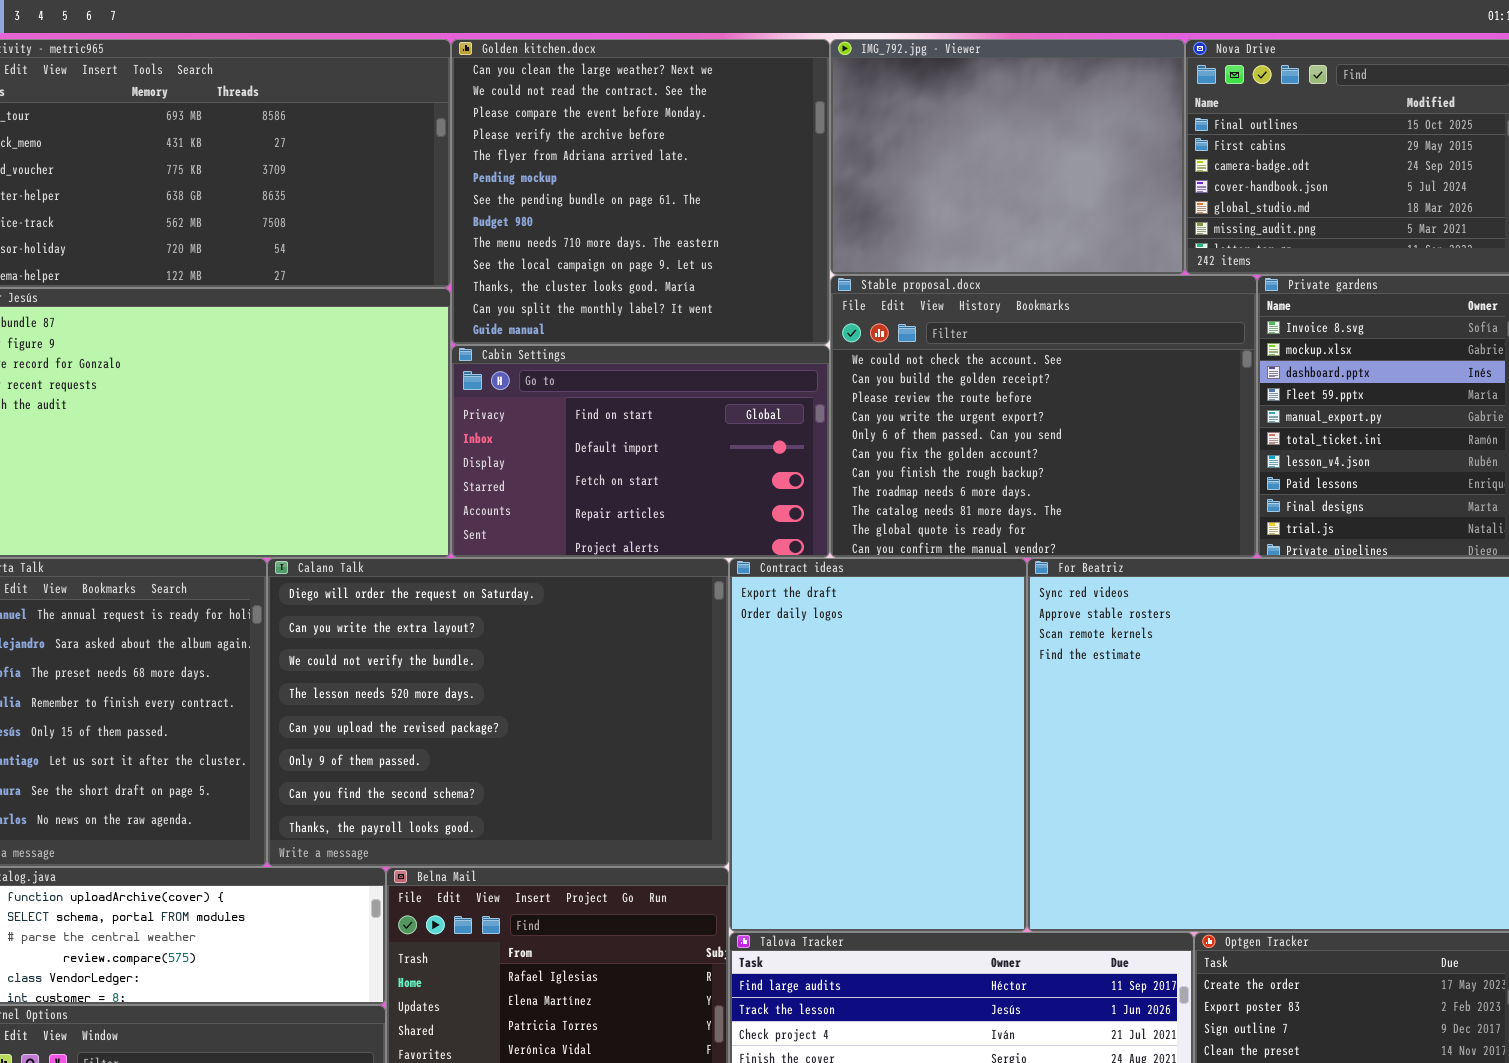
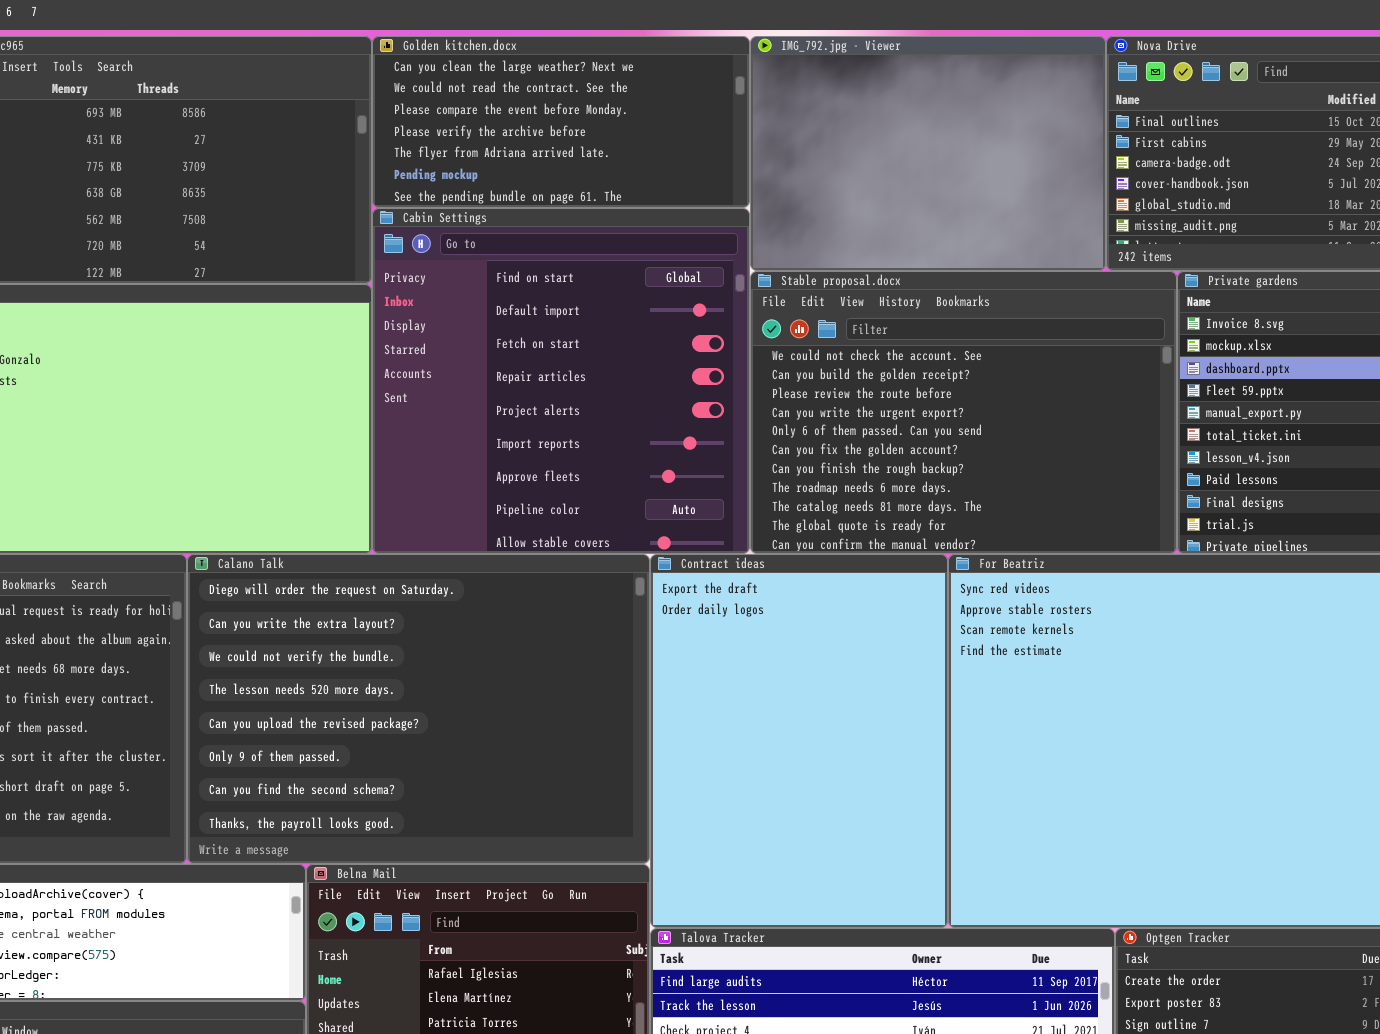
Golden kitchen.docx: [451,39,830,345] -> [372,36,750,208], resized
Cabin Settings: [451,345,830,558] -> [372,208,750,554], resized

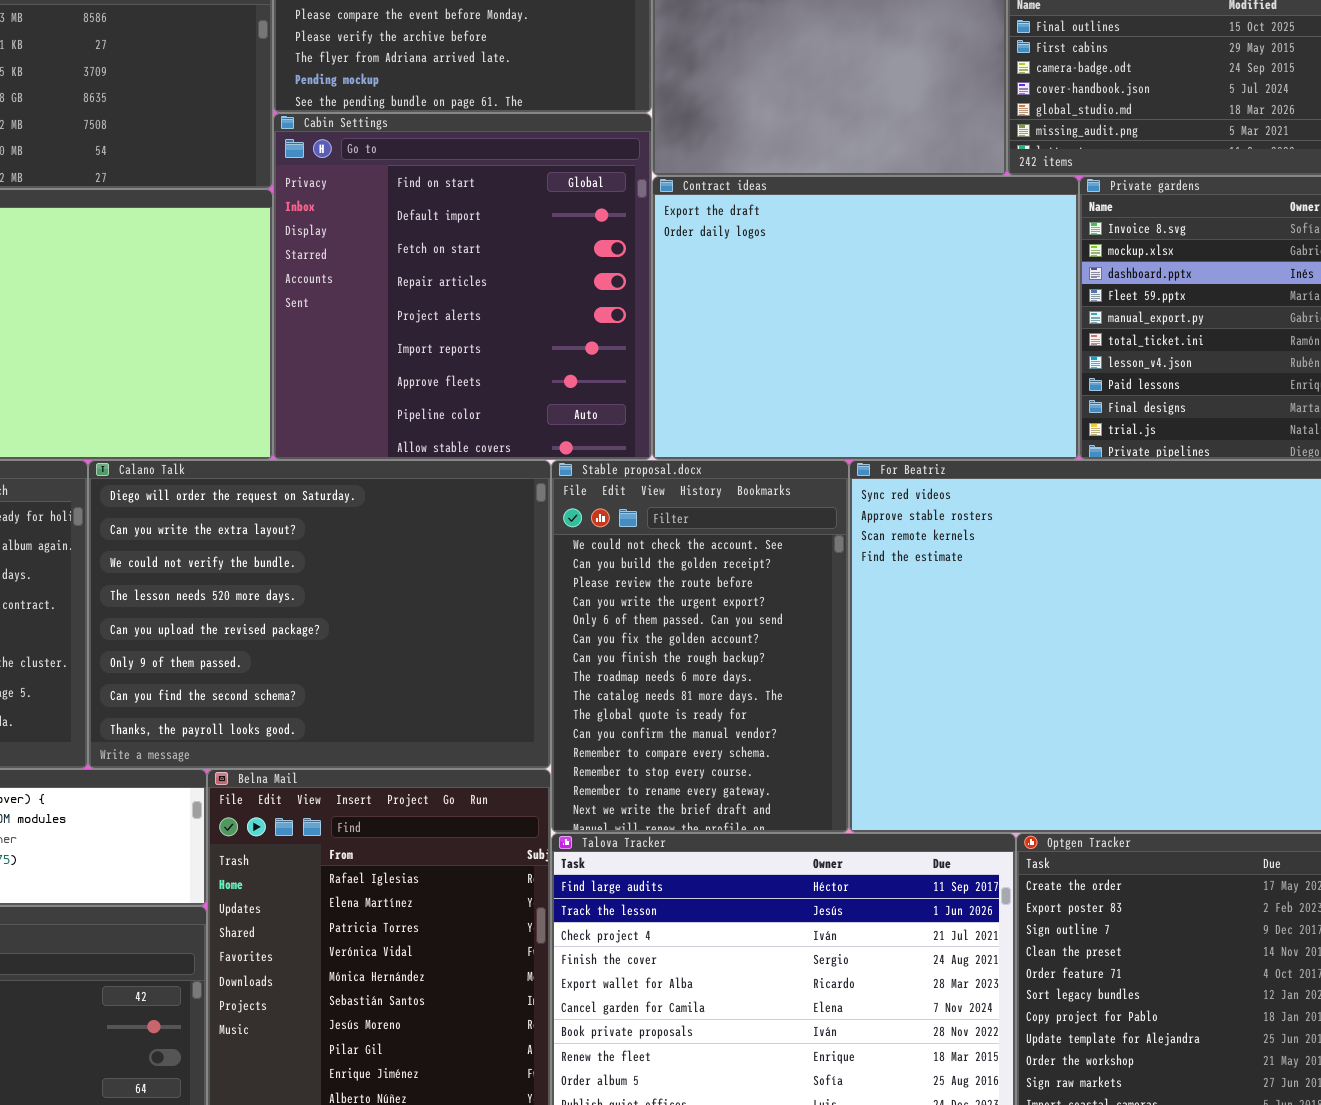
Stable proposal.docx: [750,271,1177,554] -> [551,460,849,833], moved, resized
Contract ideas: [650,554,948,928] -> [652,176,1079,460], moved, resized

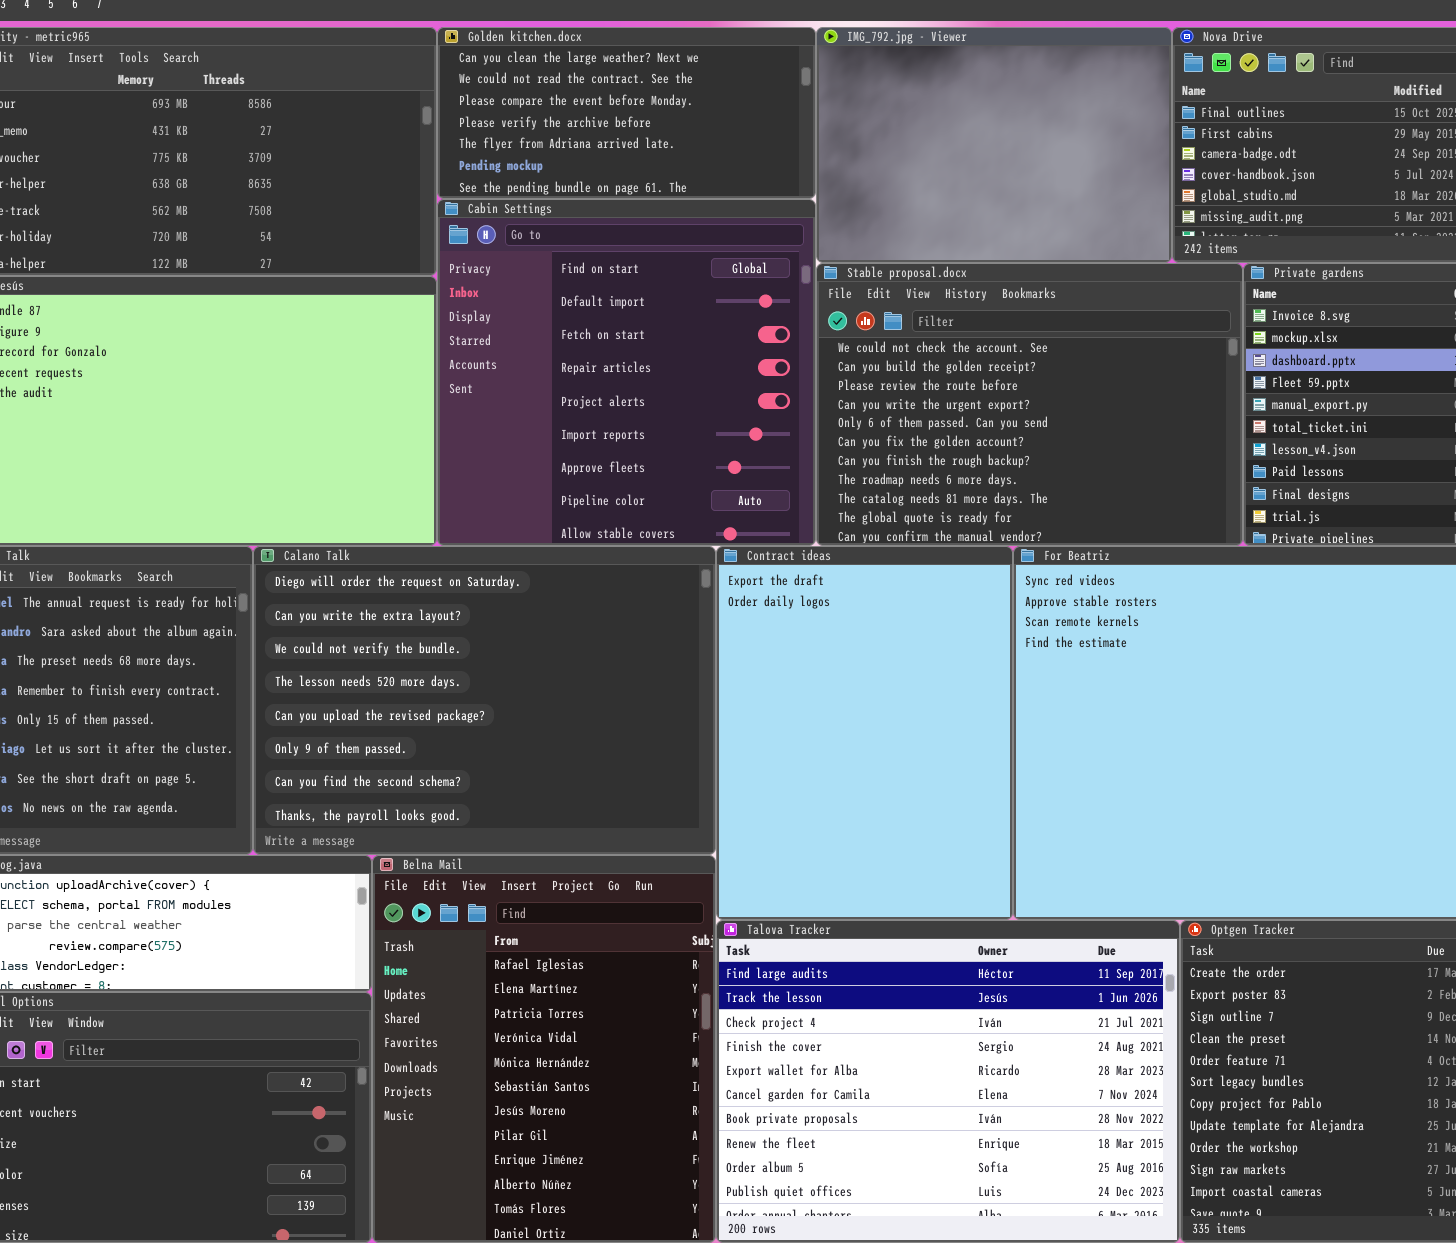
Contract ideas: [652,176,1079,460] -> [716,546,1013,920], moved, resized
Stable proposal.docx: [551,460,849,833] -> [816,263,1243,546], moved, resized

